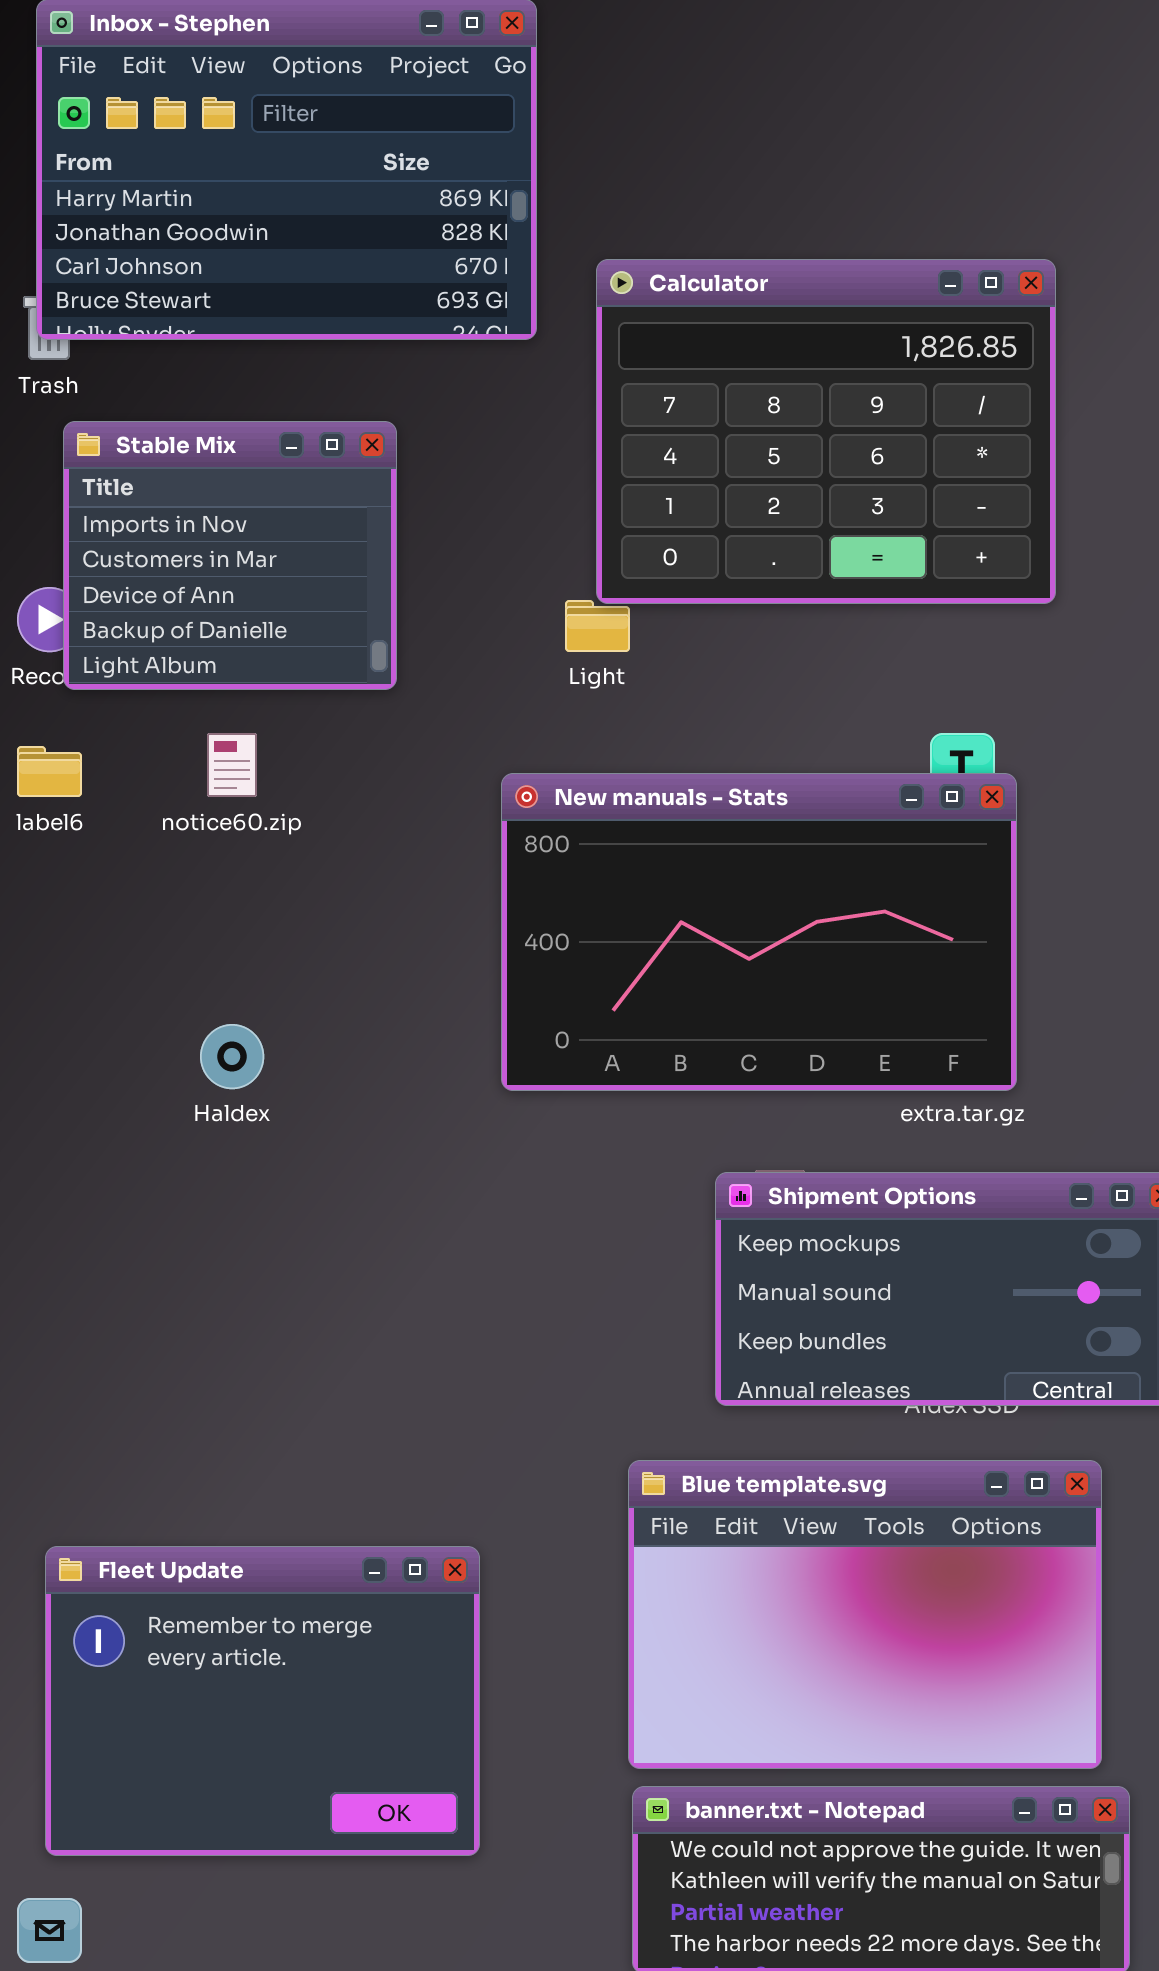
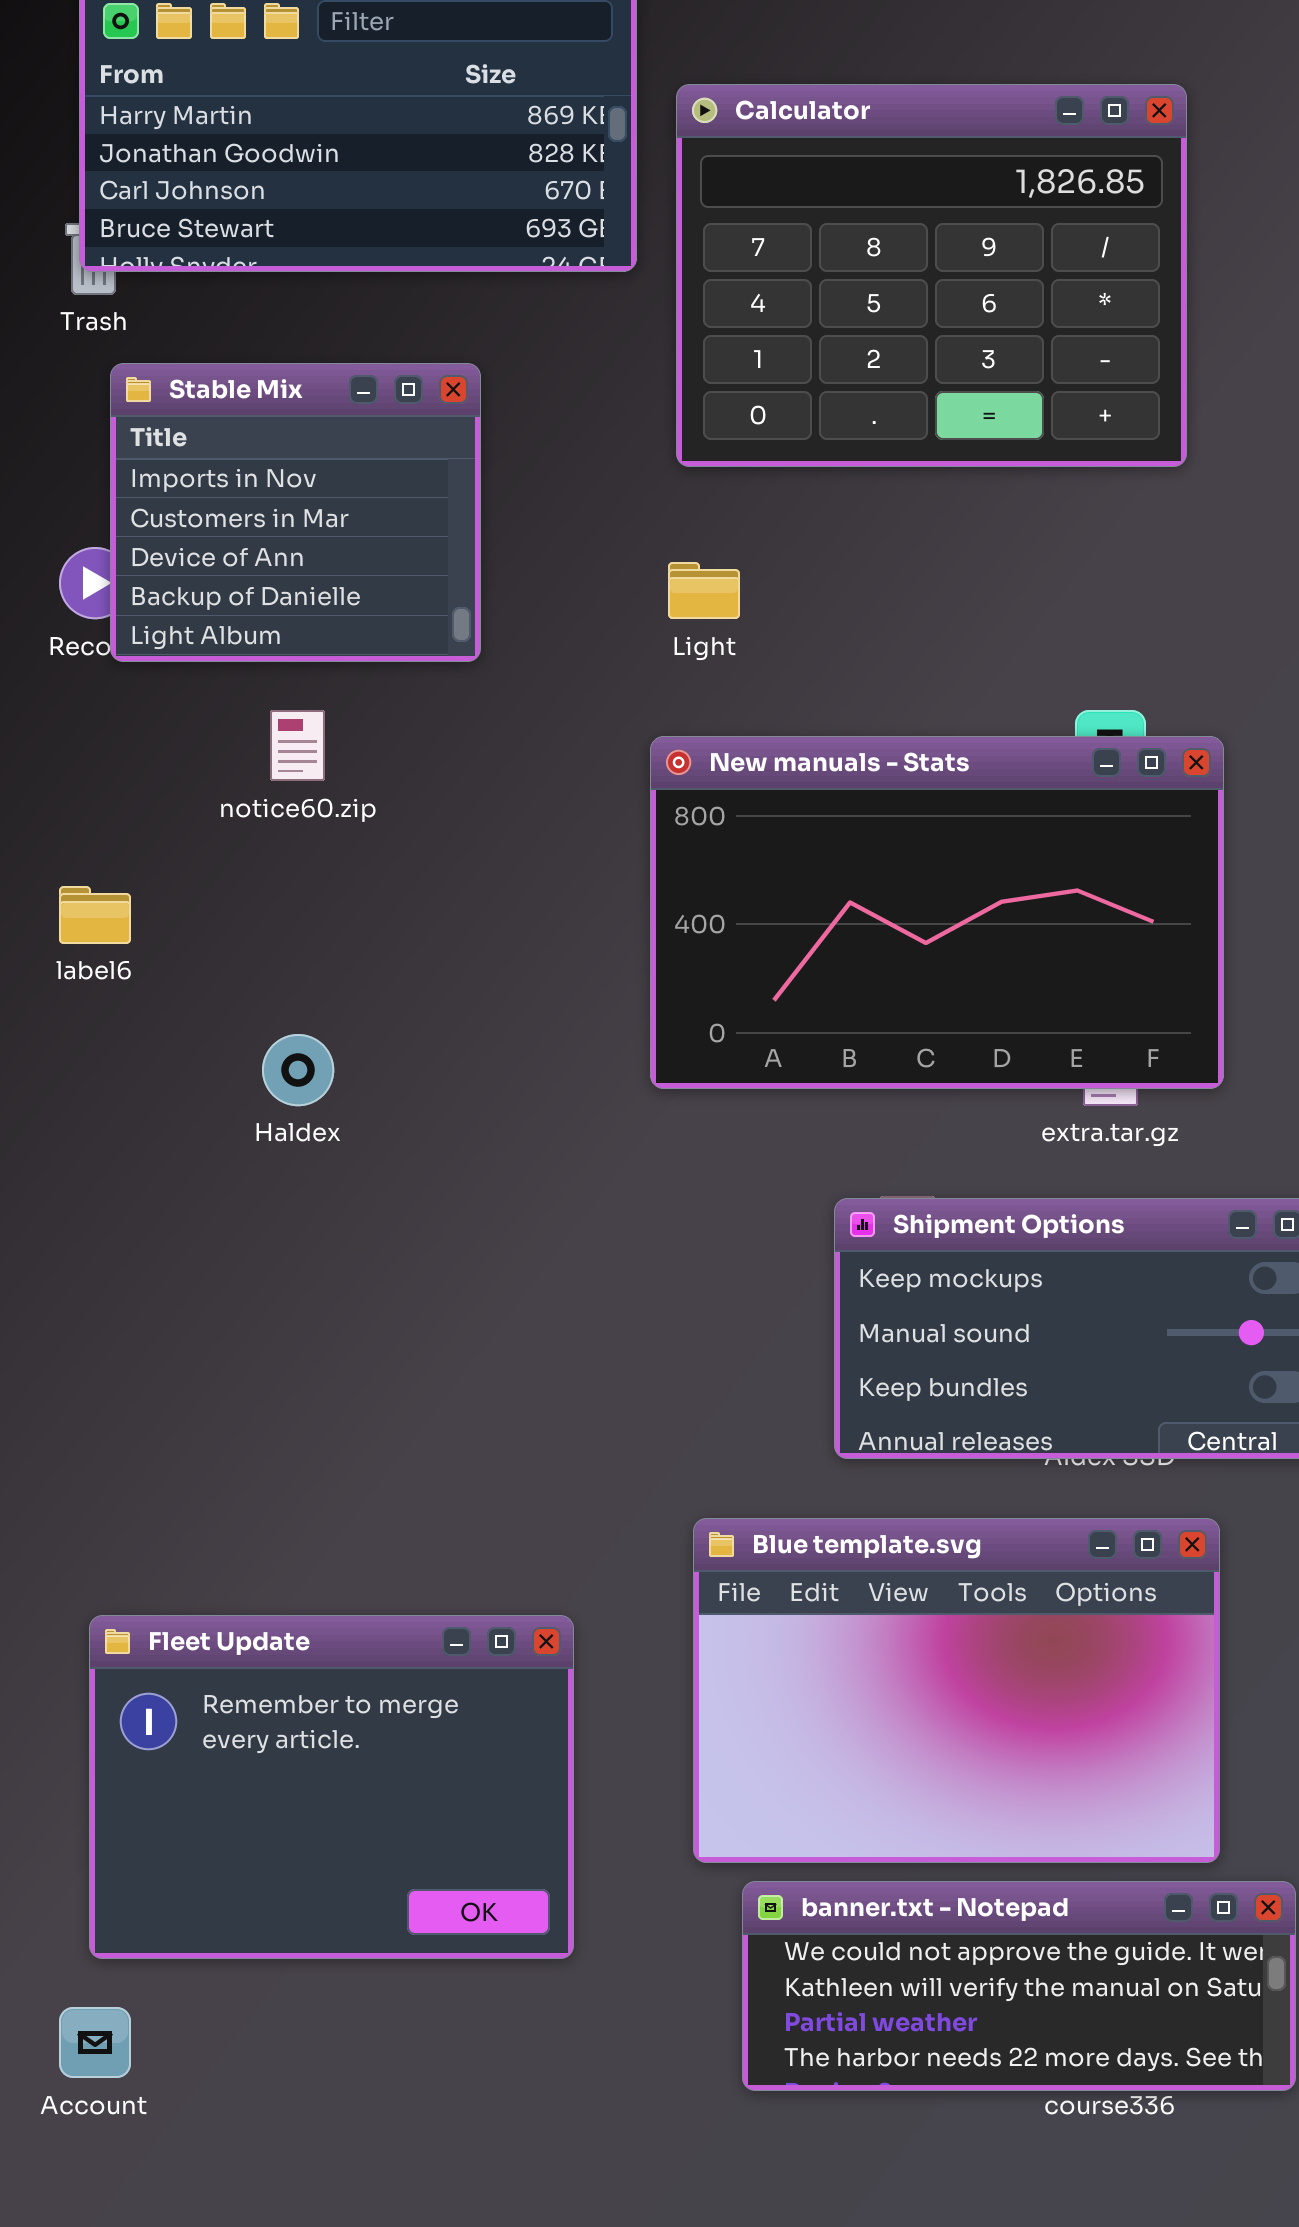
Calculator: [596,259,1056,604] -> [676,84,1187,467], moved
label6: [17,746,82,797] -> [59,886,131,944], moved
New manuals - Stats: [501,773,1017,1091] -> [650,736,1224,1089], moved
Blue template.svg: [628,1460,1102,1769] -> [693,1518,1220,1863], moved

